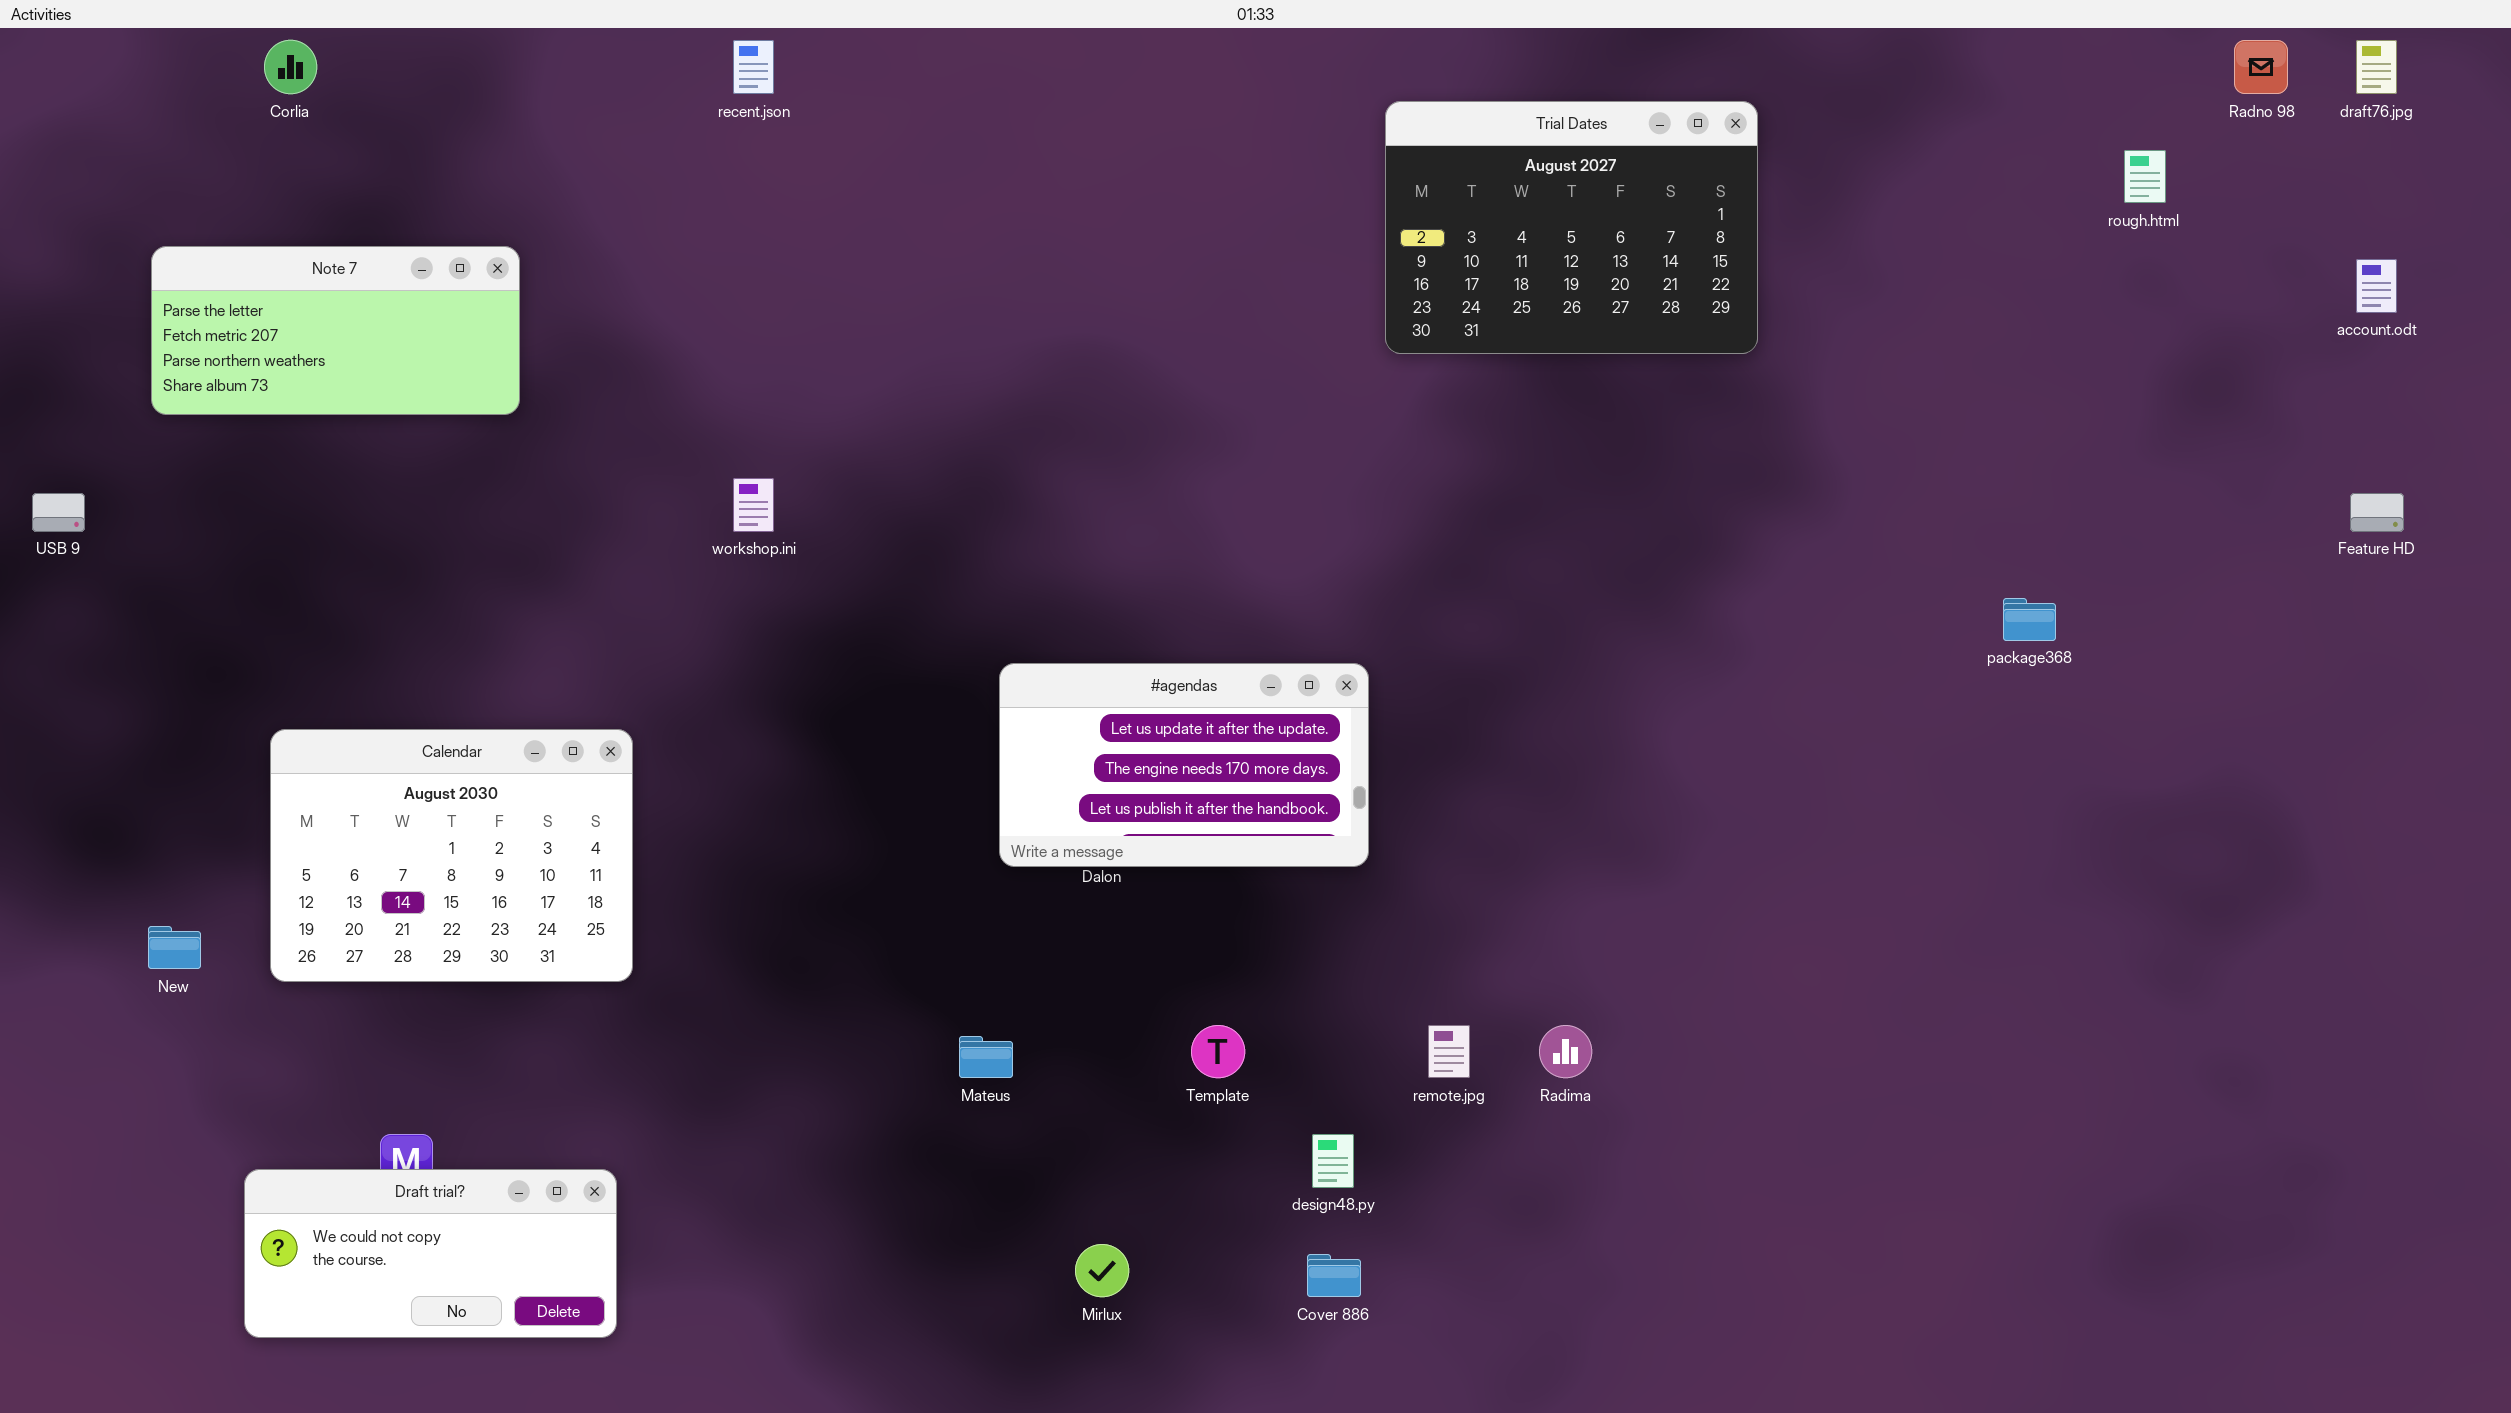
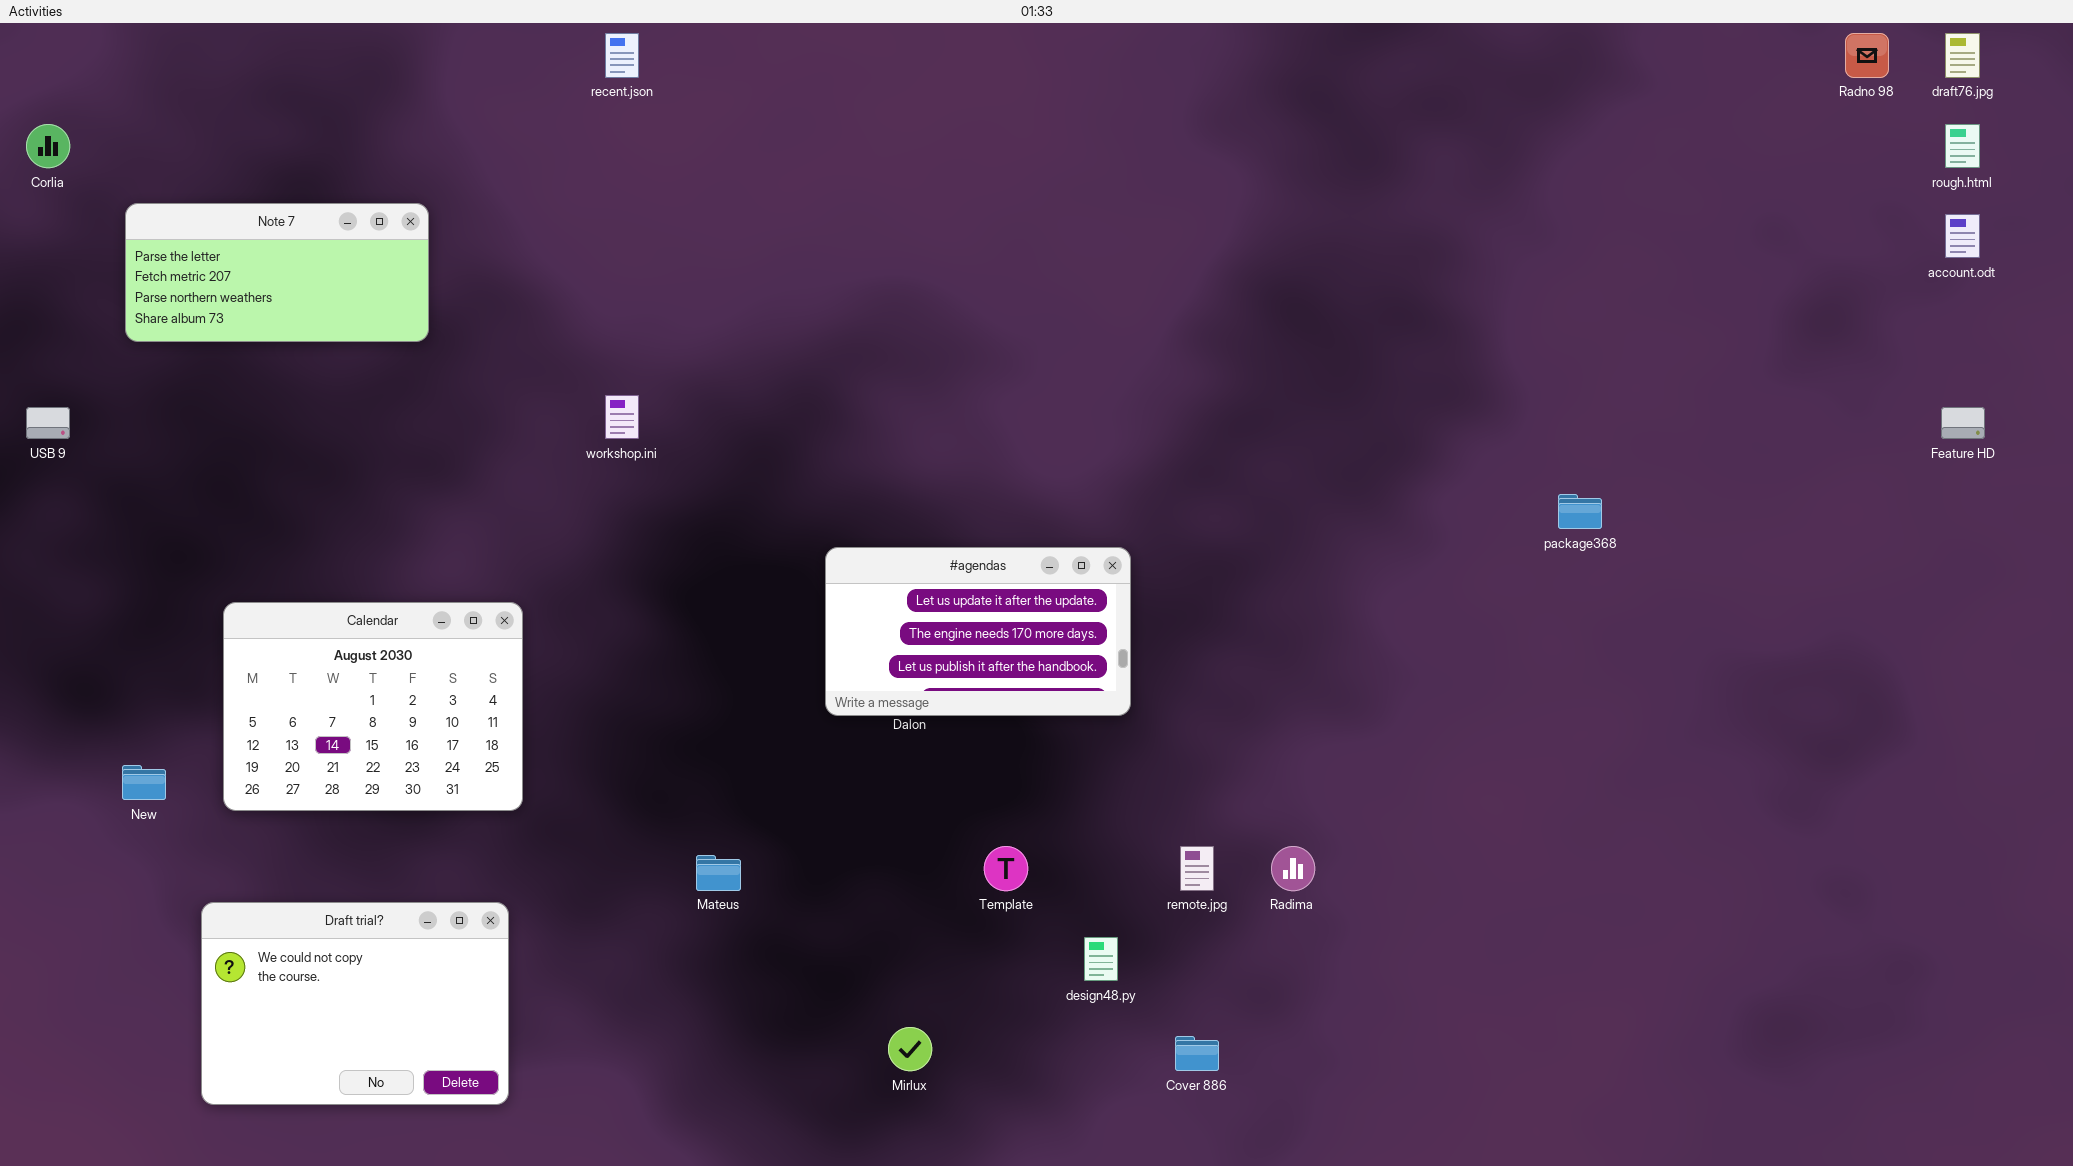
Corlia: [264,40,317,94] -> [26,124,70,168], moved
Trial Dates: [1385,101,1758,354] -> none, closed
rough.html: [2124,150,2166,203] -> [1945,124,1980,168], moved
package368: [2003,598,2056,641] -> [1558,494,1602,529], moved
Mateus: [959,1036,1013,1078] -> [696,855,741,891], moved
Draft trial?: [244,1169,617,1338] -> [201,902,509,1105], resized
Cover 886: [1307,1254,1361,1297] -> [1175,1036,1219,1071], moved

